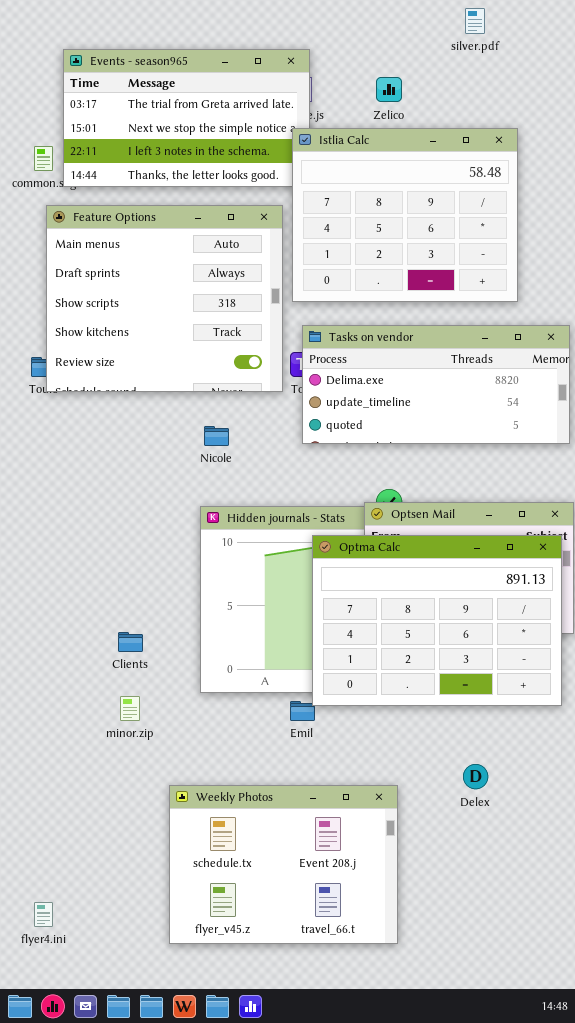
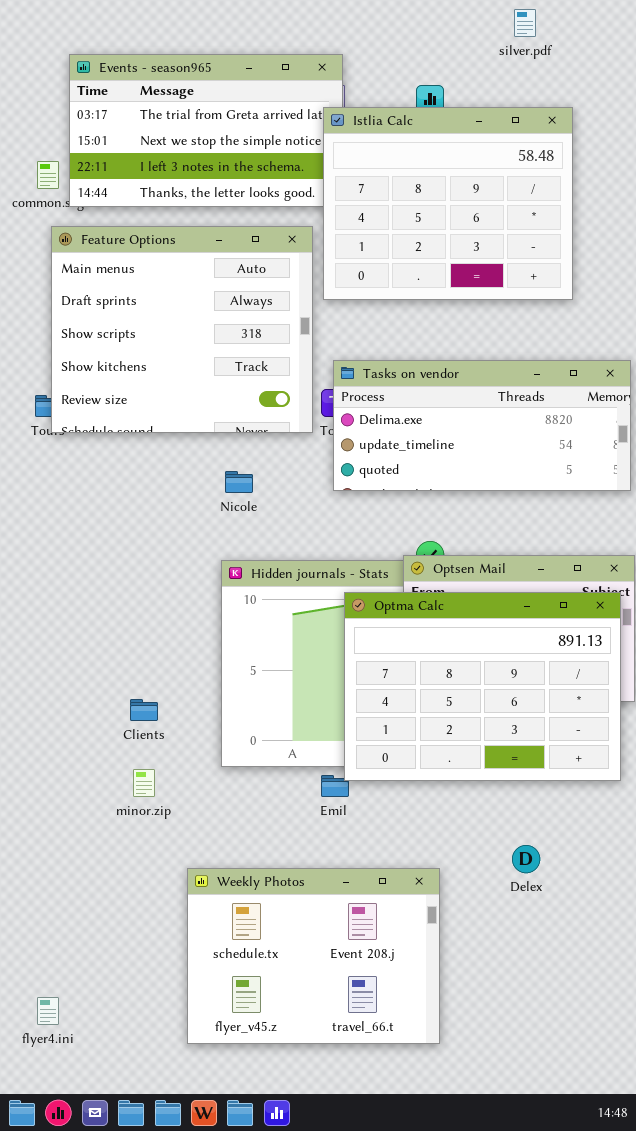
Istlia Calc: [292,128,518,302] -> [323,107,573,300], moved

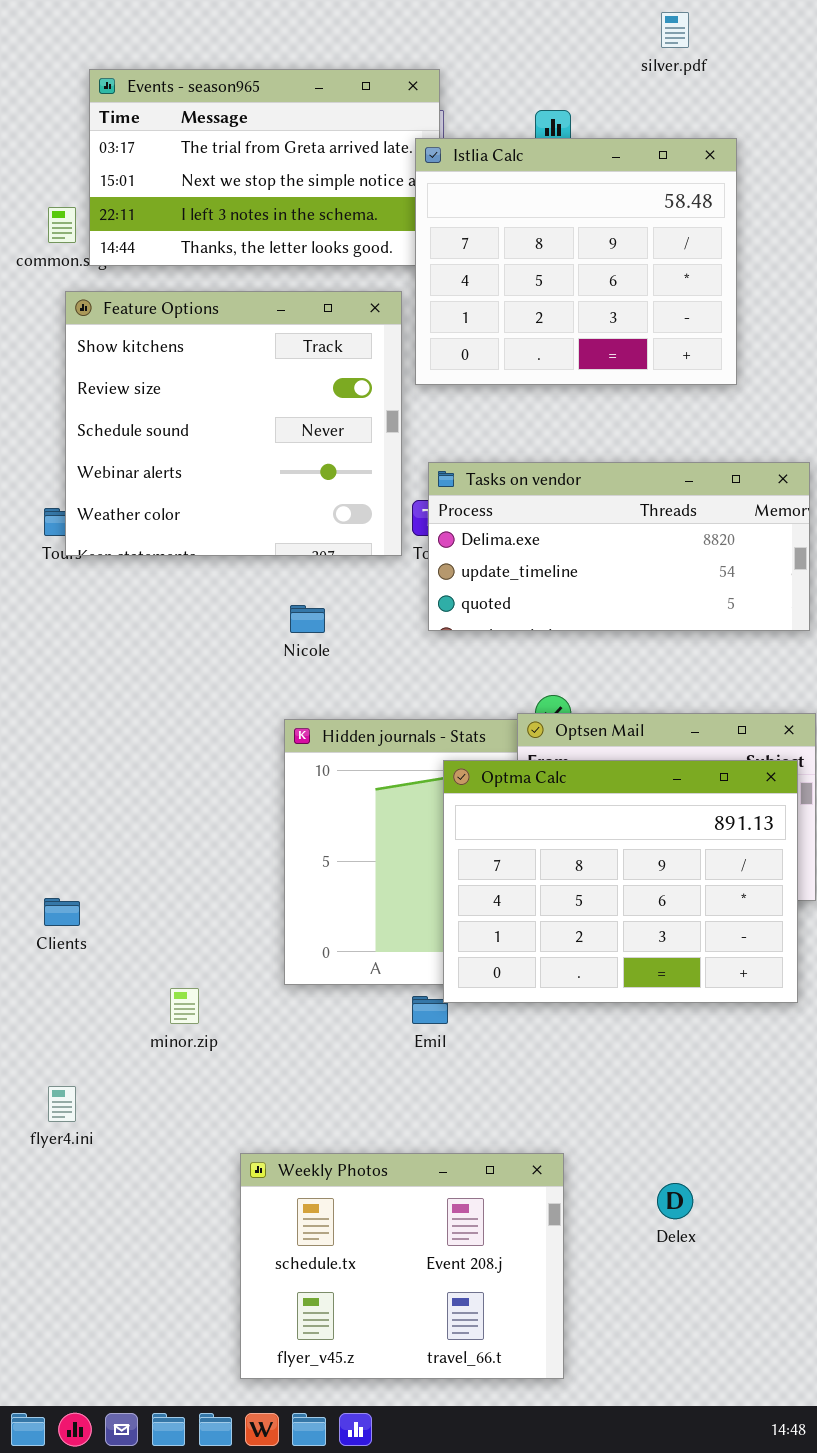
Feature Options: [51,226,313,433] -> [65,291,402,556], scrolled down 3 rows
Clients: [130,699,158,721] -> [44,898,80,926], moved
Delex: [512,845,540,873] -> [657,1183,693,1219], moved
Weekly Photos: [187,868,440,1044] -> [240,1153,564,1379], moved
flyer4.ini: [37,997,59,1025] -> [48,1086,76,1122], moved

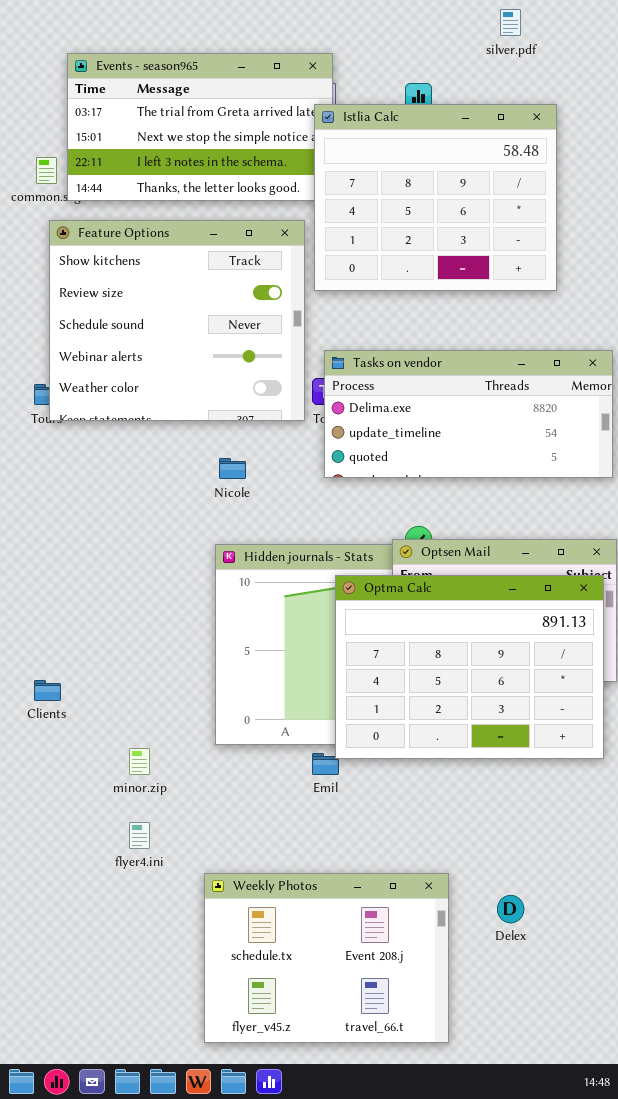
flyer4.ini: [48,1086,76,1122] -> [129,822,150,849], moved
Weekly Photos: [240,1153,564,1379] -> [204,873,449,1043], moved

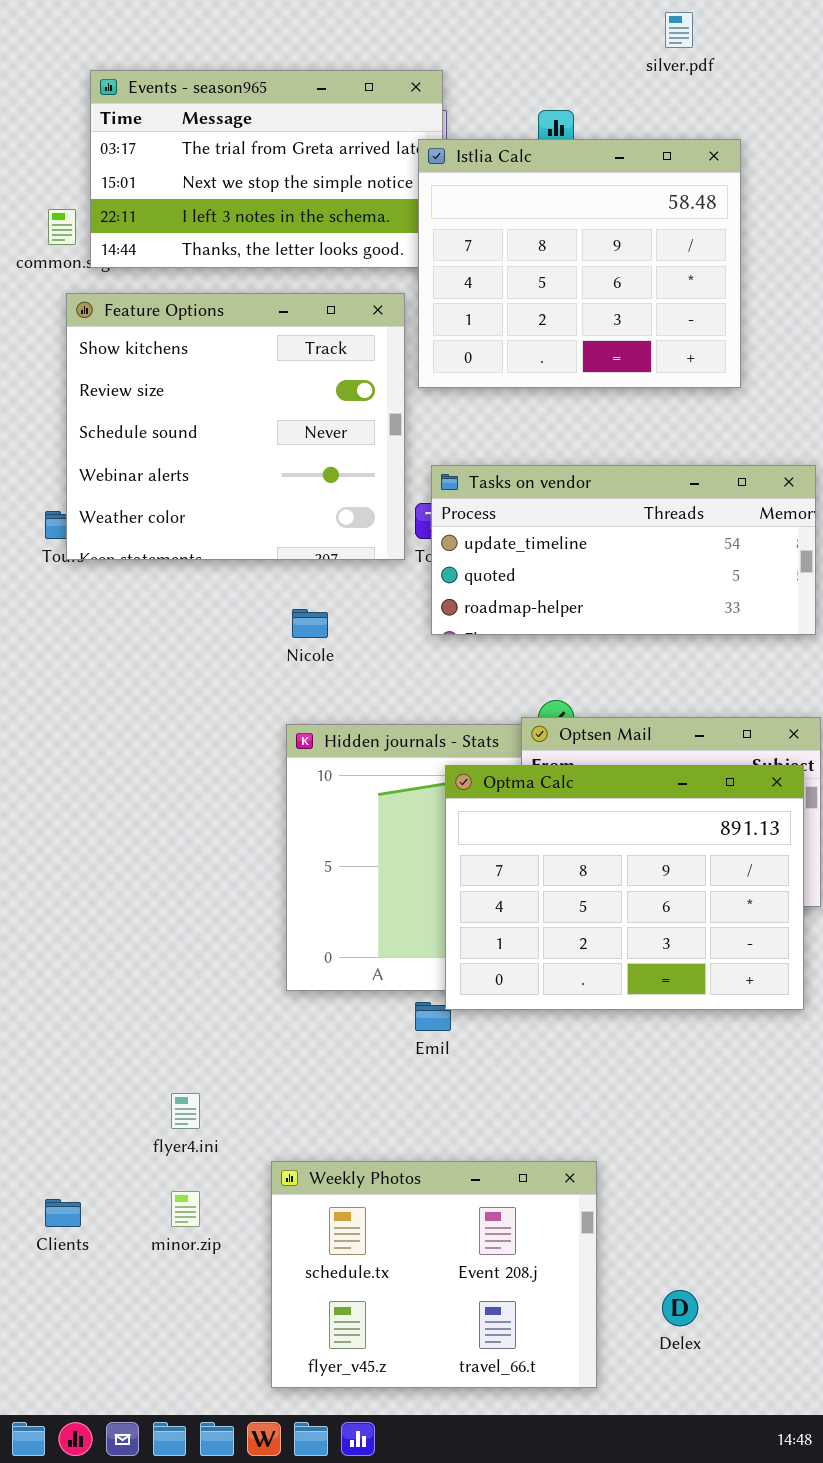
Tasks on vendor: [324,350,613,478] -> [431,465,816,635], scrolled down 1 row
Clients: [34,680,61,701] -> [45,1199,81,1227], moved
minor.zip: [129,748,150,775] -> [171,1191,200,1227], moved
Delex: [497,895,524,923] -> [662,1290,698,1326], moved

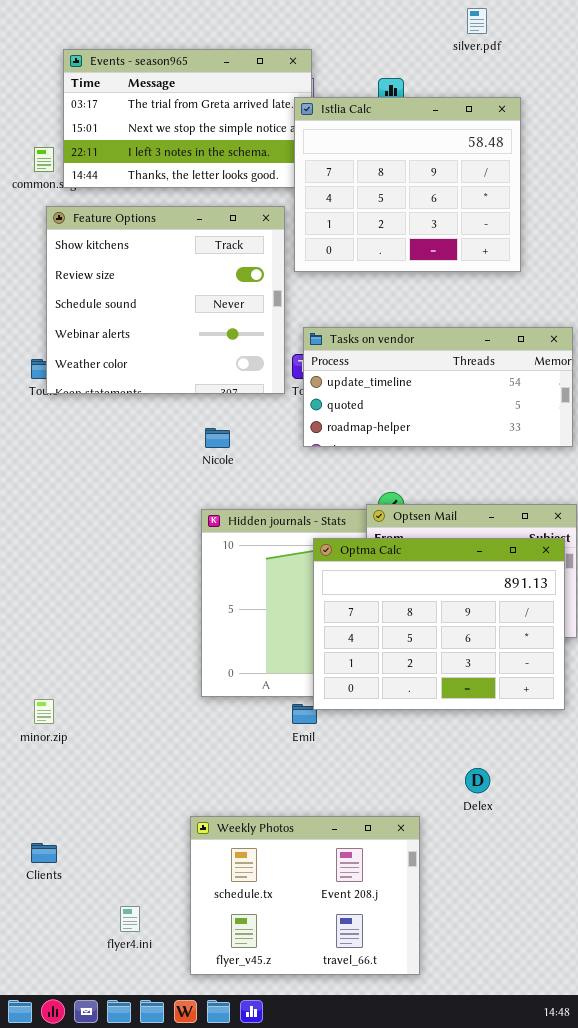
flyer4.ini: [171,1093,200,1129] -> [120,906,140,932], moved
minor.zip: [171,1191,200,1227] -> [34,699,54,724], moved
Delex: [662,1290,698,1326] -> [465,768,490,793], moved

